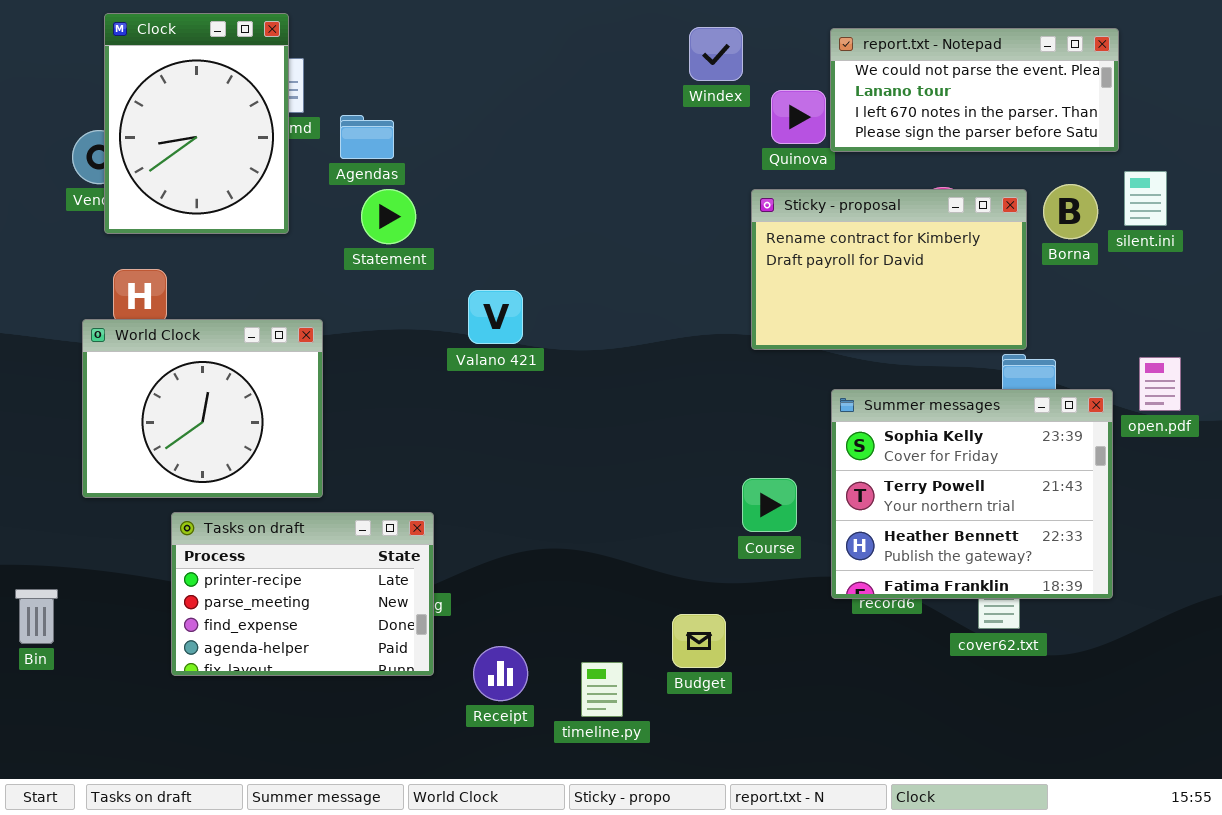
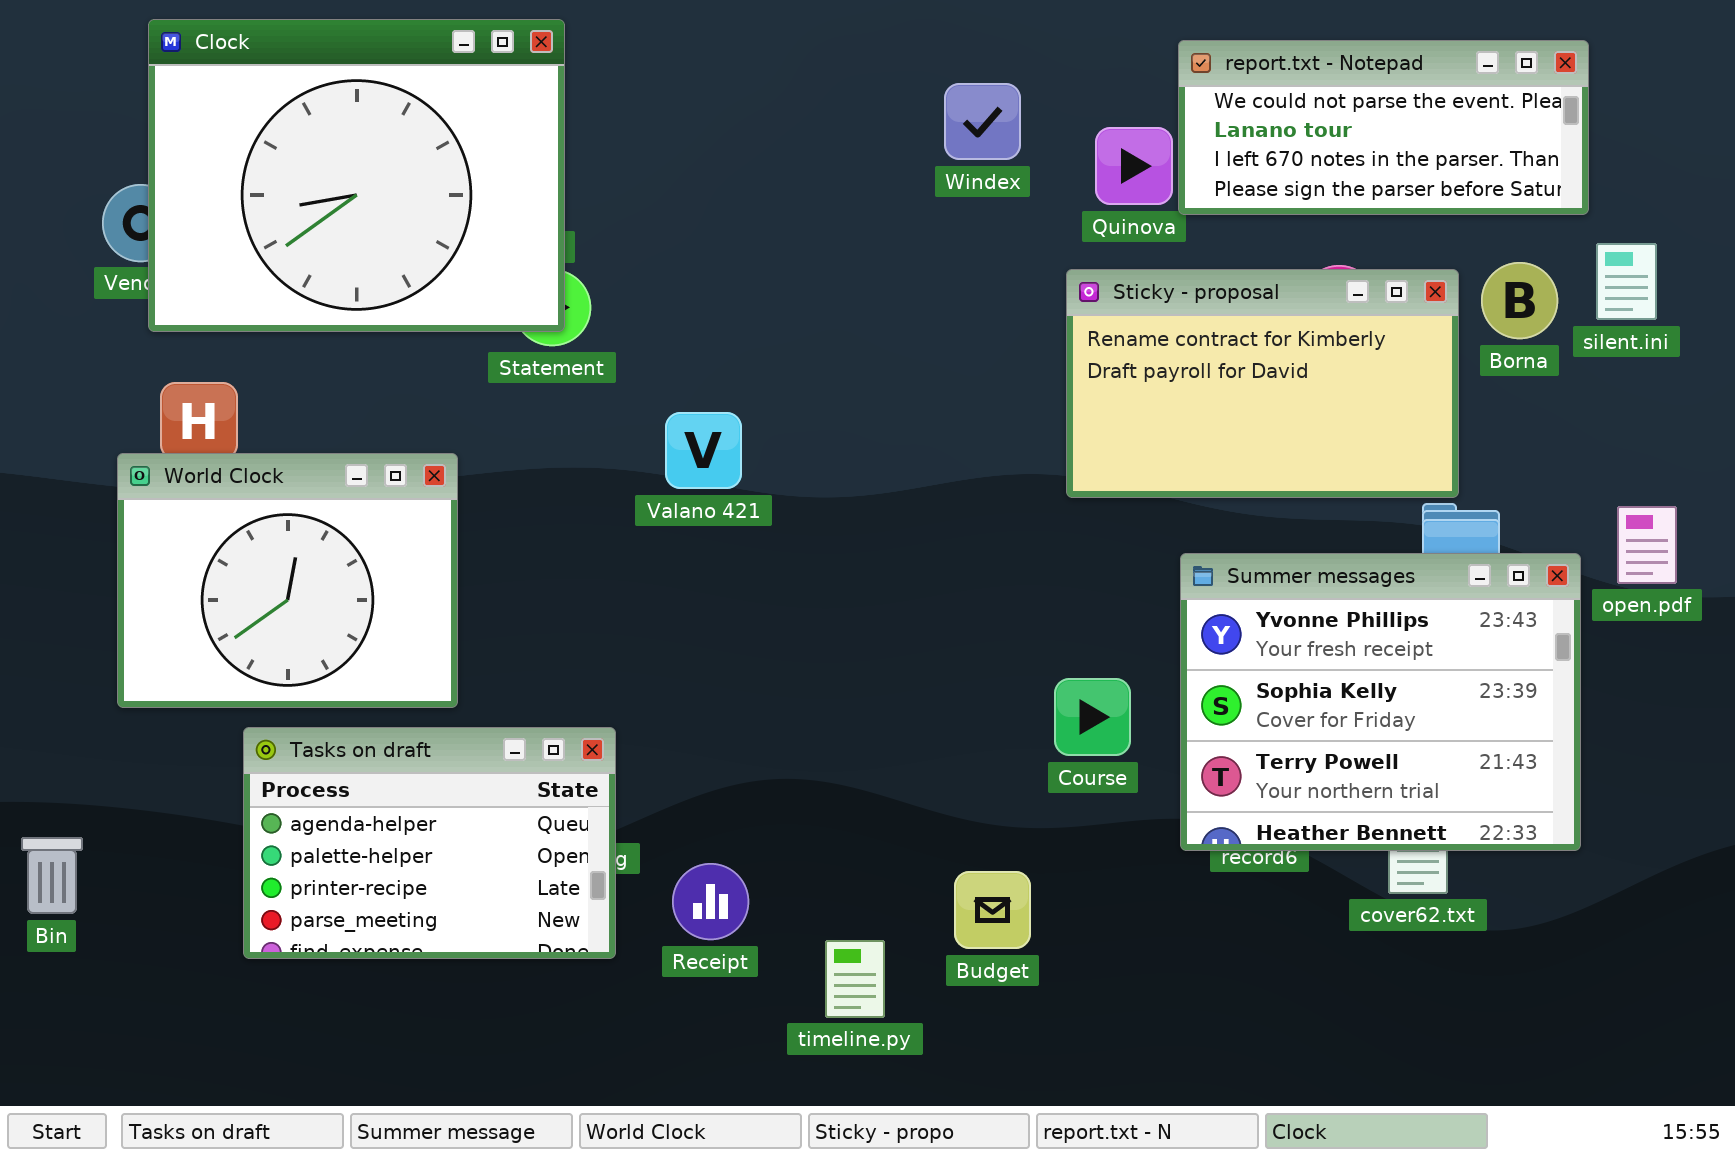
Clock: [104,13,289,234] -> [148,19,565,332], resized
Windex: [689,27,743,81] -> [944,83,1021,160], moved
Summer messages: [831,389,1113,599] -> [1180,553,1581,851], scrolled up 1 row
Tasks on draft: [171,512,434,676] -> [243,727,616,959], scrolled up 2 rows
Receipt: [473,646,528,701] -> [672,863,749,940], moved

